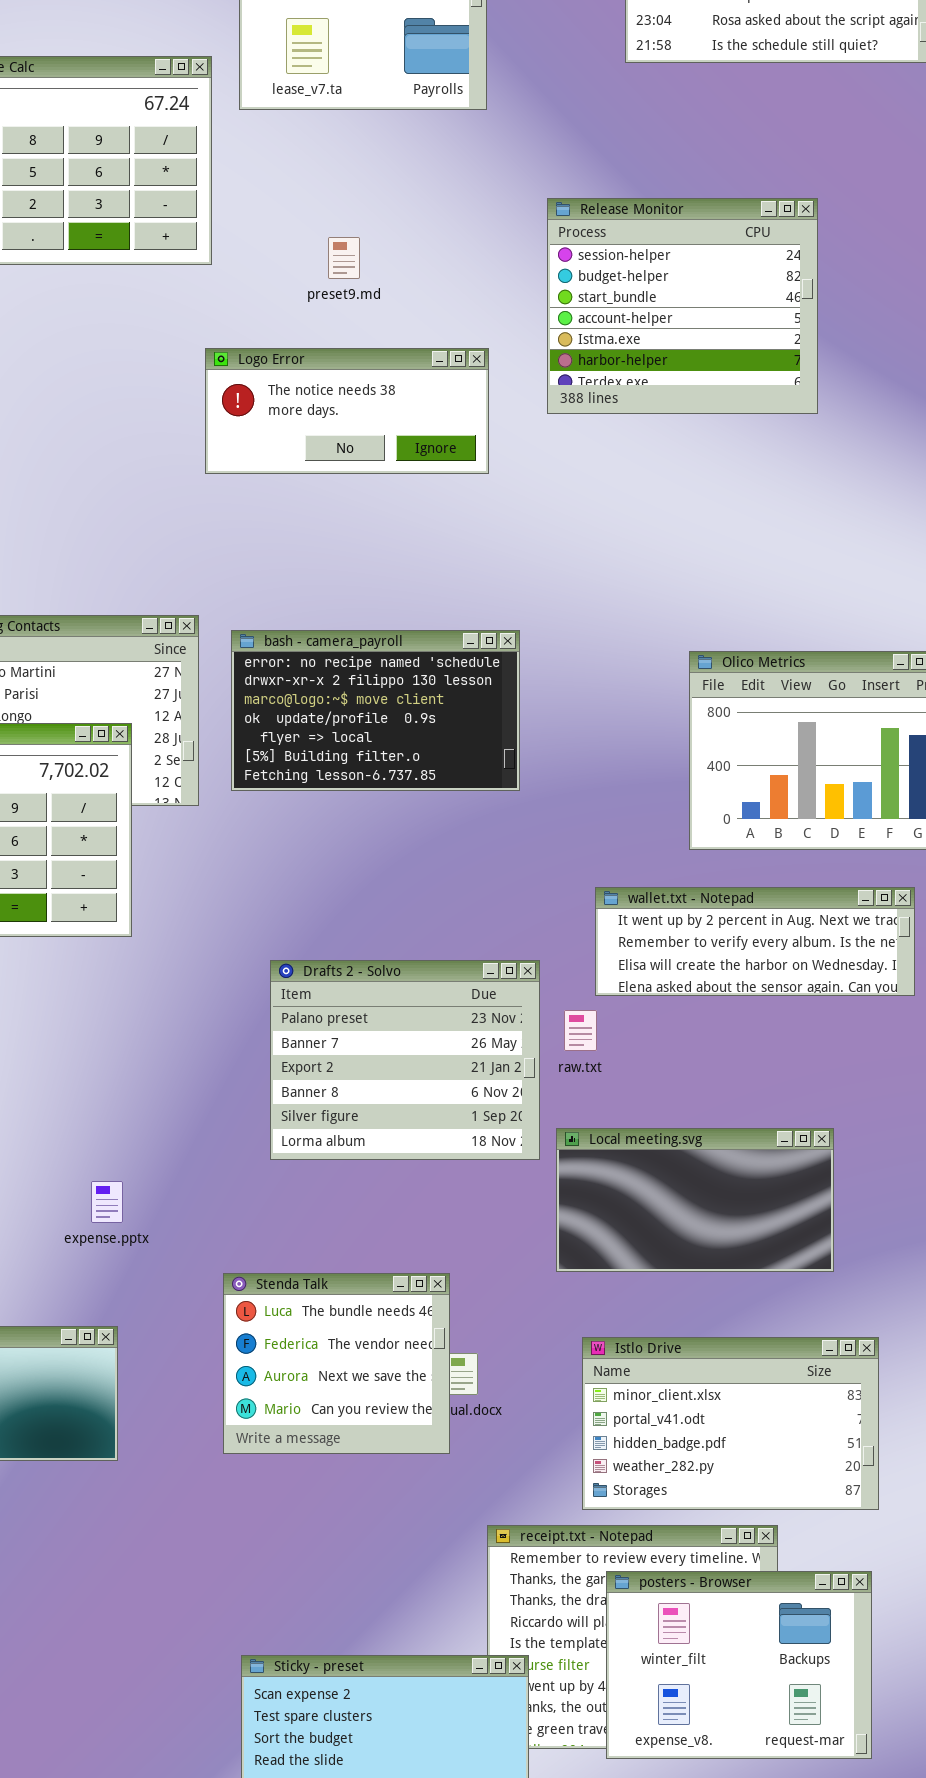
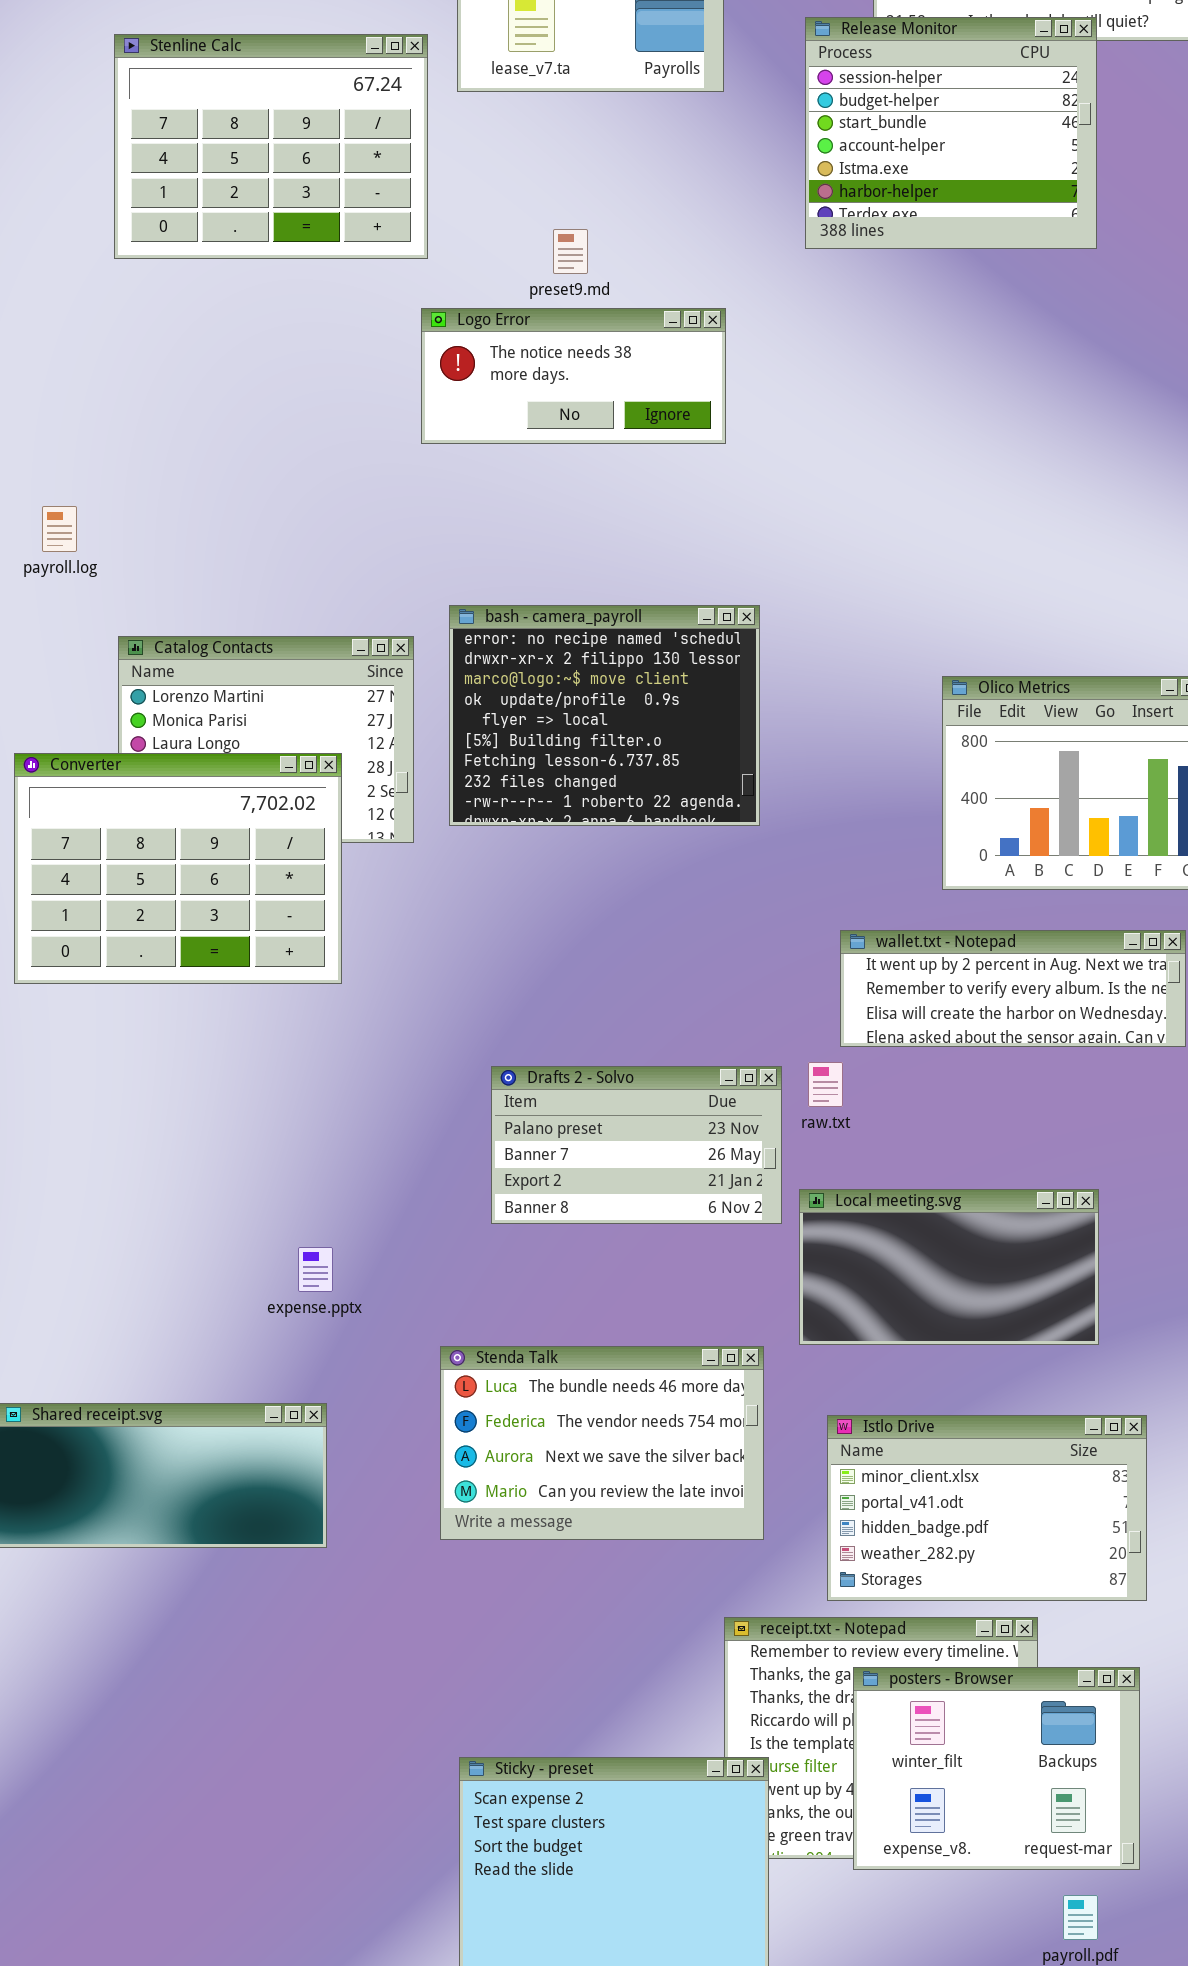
Release Monitor: [547,198,818,414] -> [805,17,1097,249], moved
Logo Error: [205,348,489,474] -> [421,308,726,444], moved
bash - camera_payroll: [231,630,520,791] -> [449,605,760,826], resized
Drafts 2 - Solvo: [270,960,540,1160] -> [491,1066,782,1224], resized
Stenda Talk: [223,1273,450,1454] -> [440,1346,764,1540], resized

